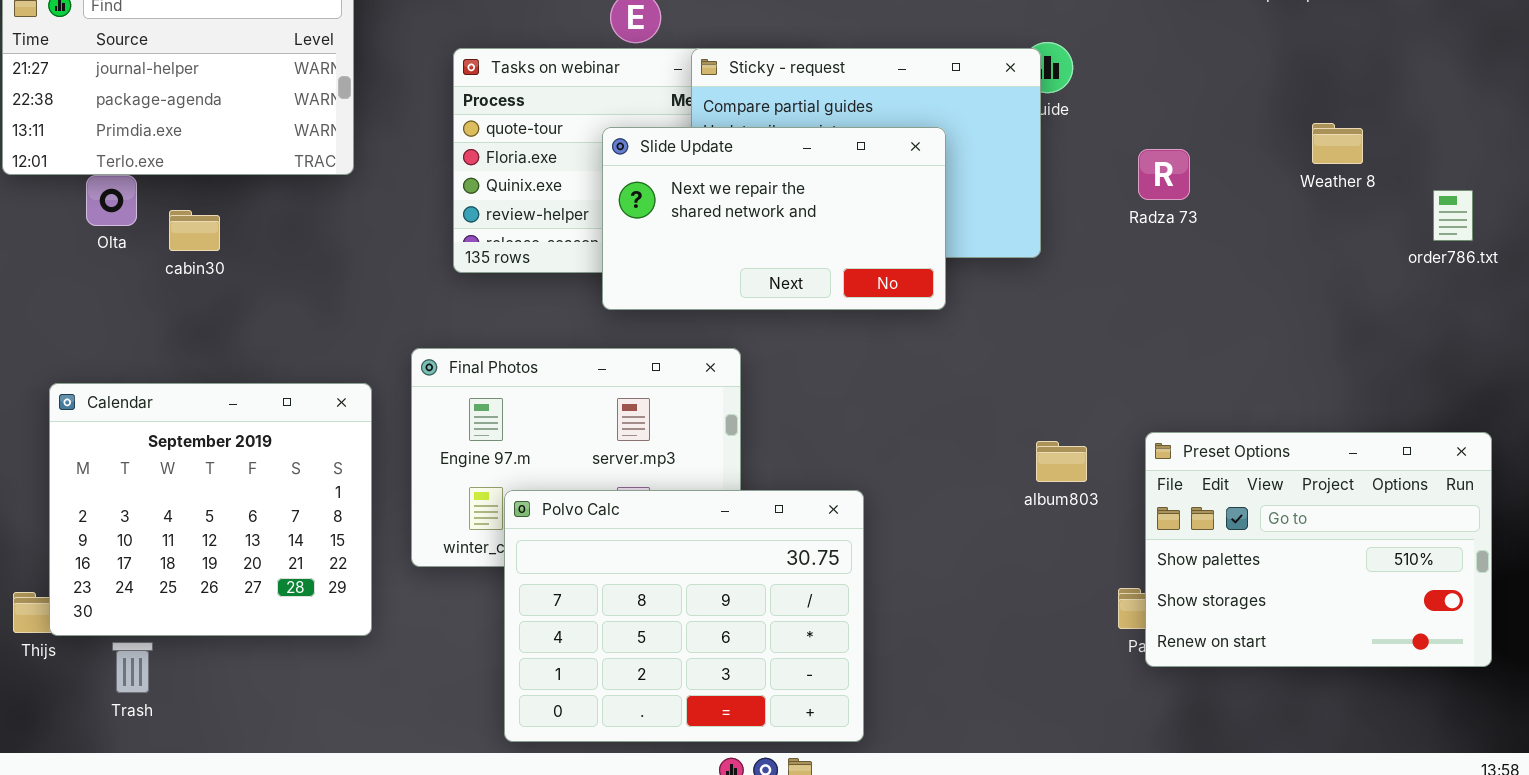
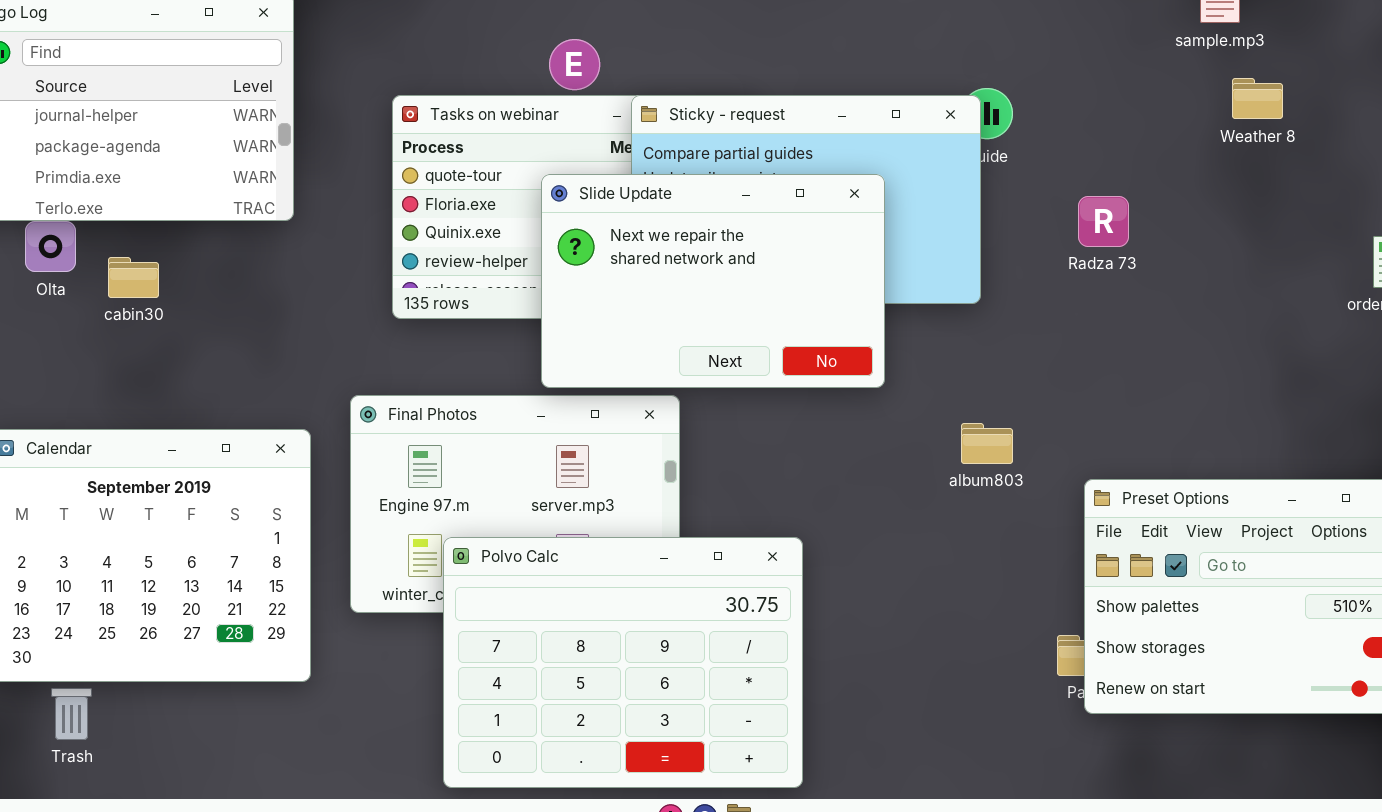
Weather 8: [1312,123,1363,164] -> [1232,78,1283,119], moved
Slide Update: [602,127,946,310] -> [541,174,885,388], resized
album803: [1036,441,1087,482] -> [961,423,1013,464], moved

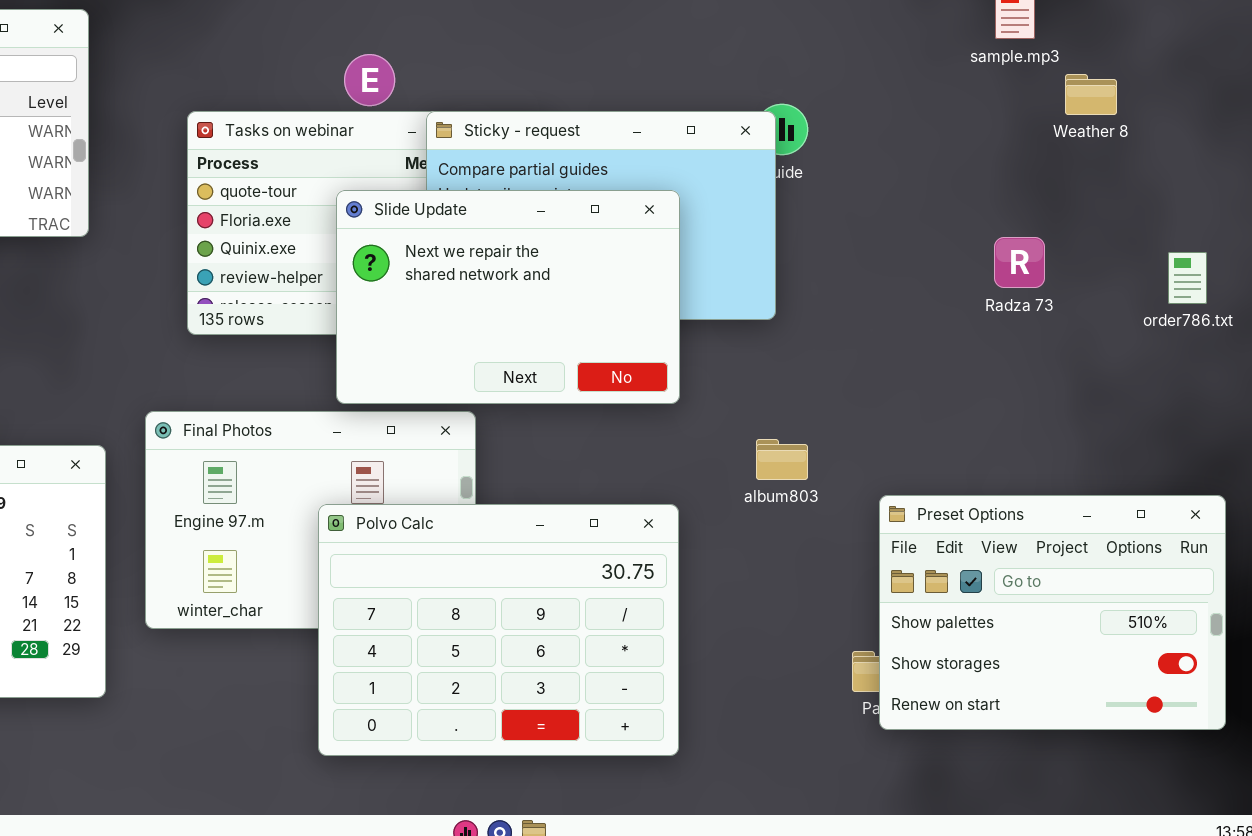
Weather 8: [1232,78,1283,119] -> [1065,74,1117,115], moved
Radza 73: [1078,196,1129,247] -> [994,237,1045,288], moved
Polvo Calc: [443,537,803,788] -> [318,504,679,756], moved

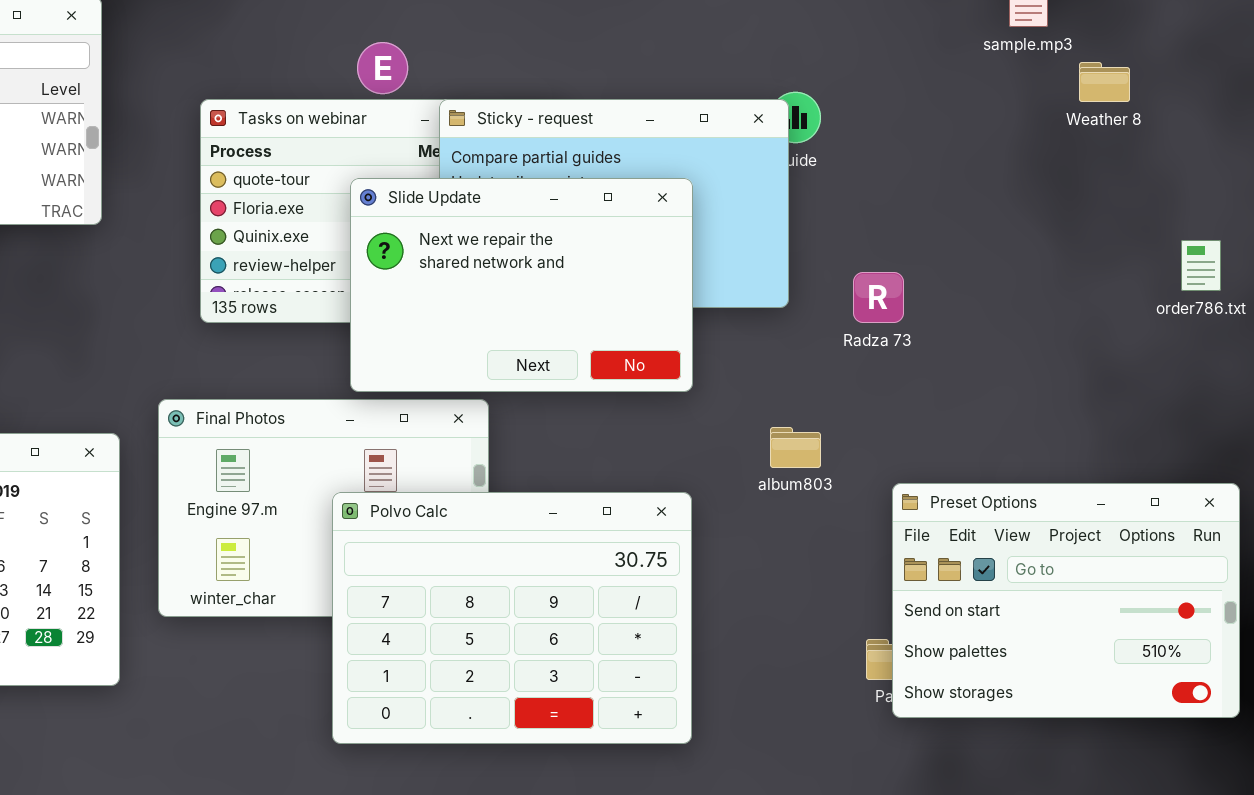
Radza 73: [994,237,1045,288] -> [853,272,904,323], moved
Preset Options: [879,495,1226,730] -> [892,483,1240,718], scrolled up 1 row

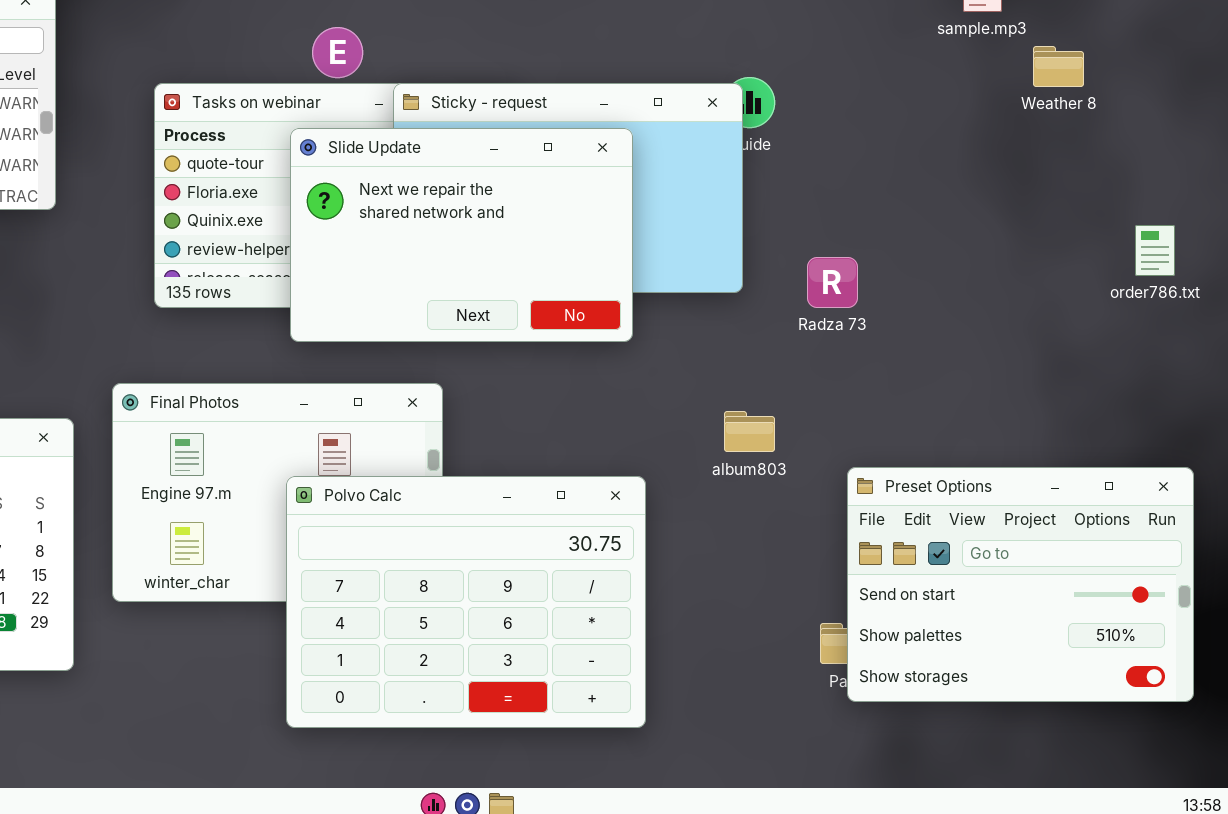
Slide Update: [350,178,693,392] -> [290,128,633,342], moved

